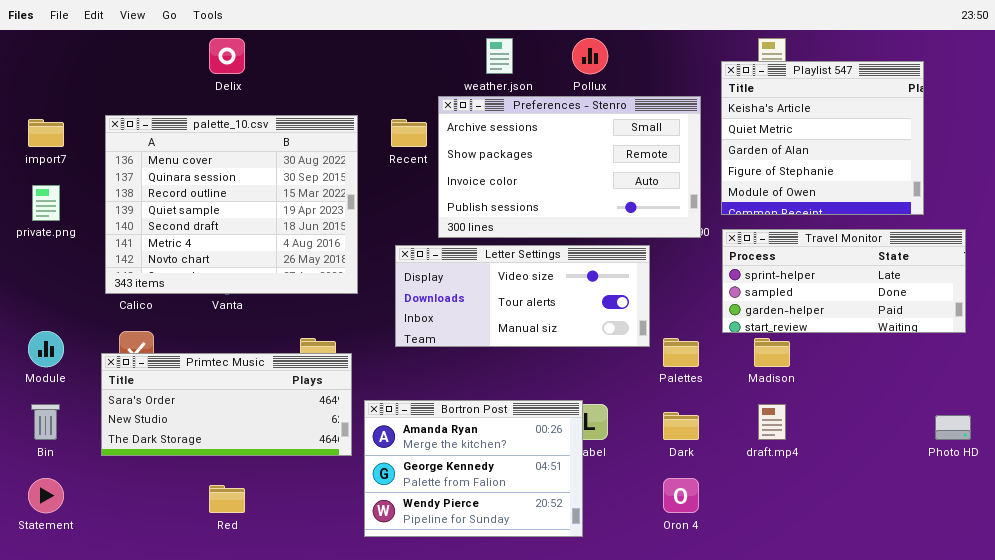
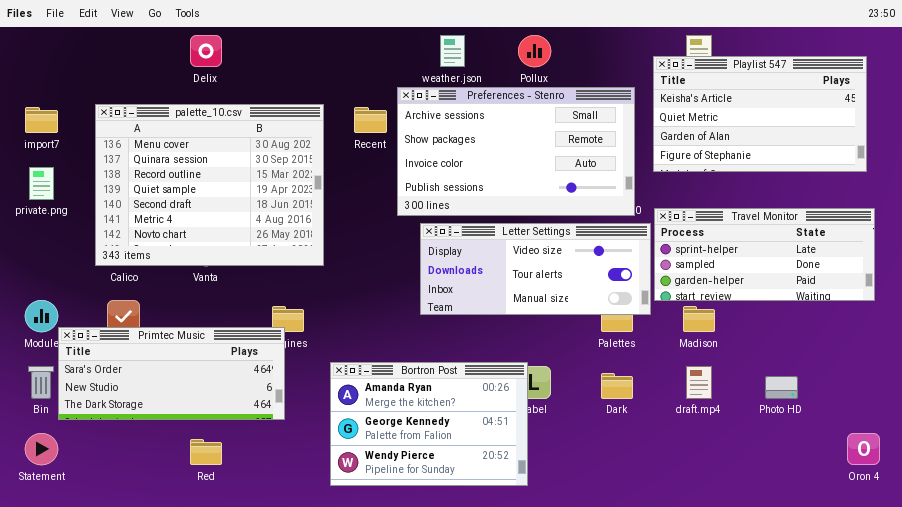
Playlist 547: [721,61,924,215] -> [653,56,867,172], resized
Letter Settings: [395,245,650,347] -> [420,223,651,315], moved
Primtec Music: [101,353,352,456] -> [58,327,285,420], moved
Photo HD: [935,415,971,440] -> [765,376,798,399], moved
Oron 4: [663,478,699,513] -> [847,433,880,465], moved

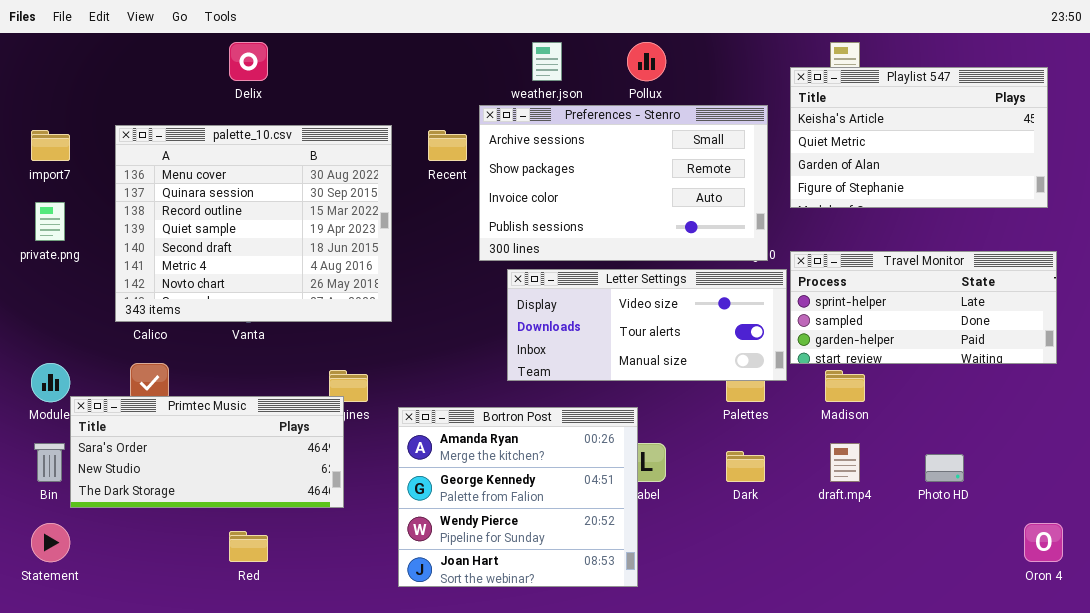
Bortron Post: [330,362,528,486] -> [398,407,638,587], resized

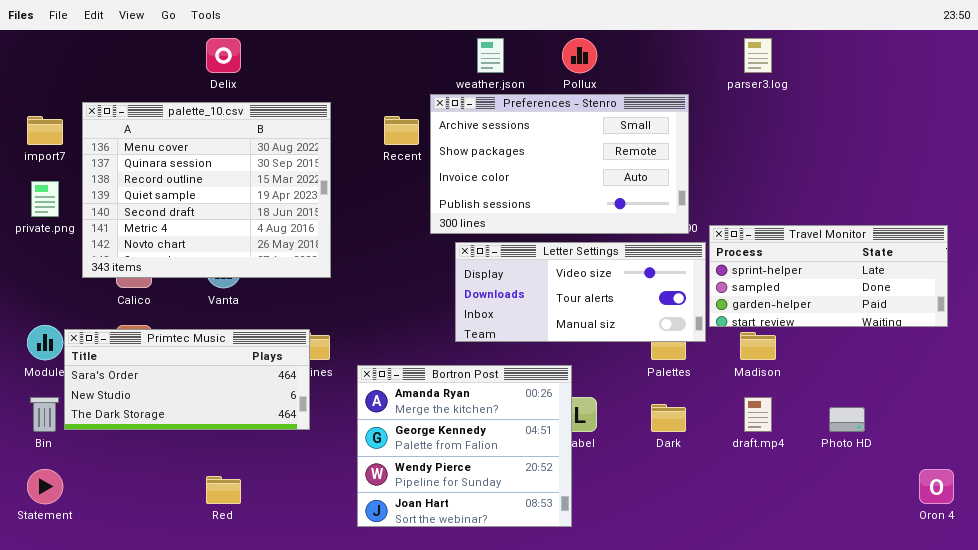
Playlist 547: [790,67,1048,208] -> none, closed
palette_10.csv: [115,125,392,322] -> [82,102,331,278], moved
Primtec Music: [70,396,344,508] -> [64,329,310,430], moved

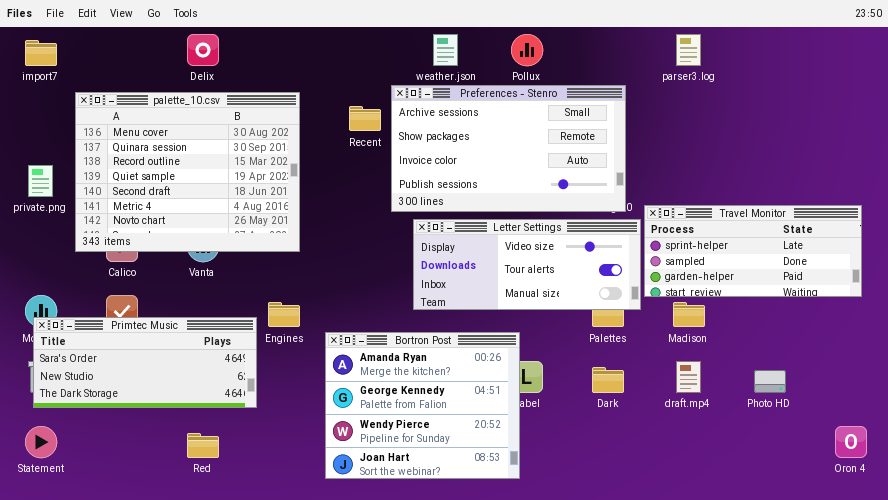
import7: [27,116,63,145] -> [25,40,57,66], moved
Primtec Music: [64,329,310,430] -> [33,317,257,408], moved

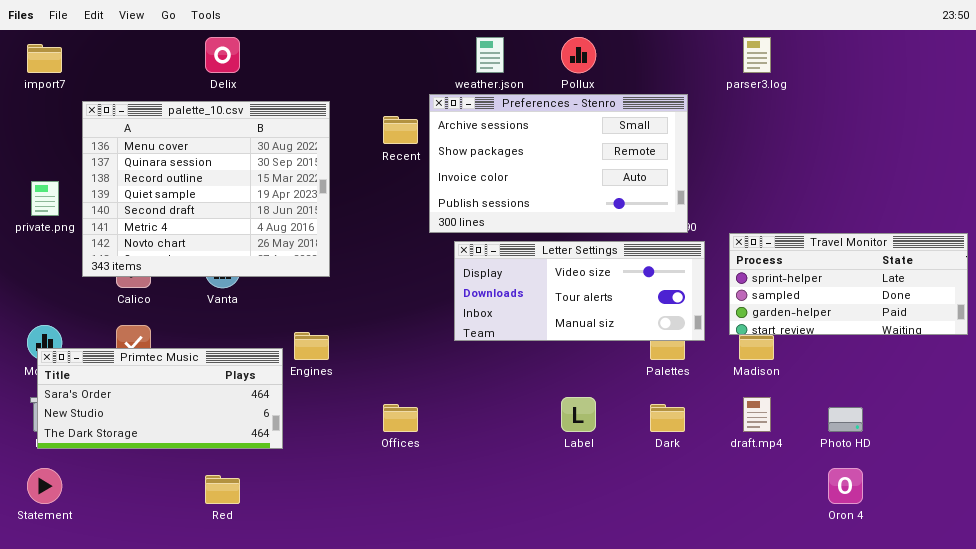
Travel Monitor: [644,205,862,297] -> [729,233,968,335], moved
Bortron Post: [325,332,520,479] -> none, closed
Oron 4: [835,426,867,458] -> [828,468,863,504], moved

